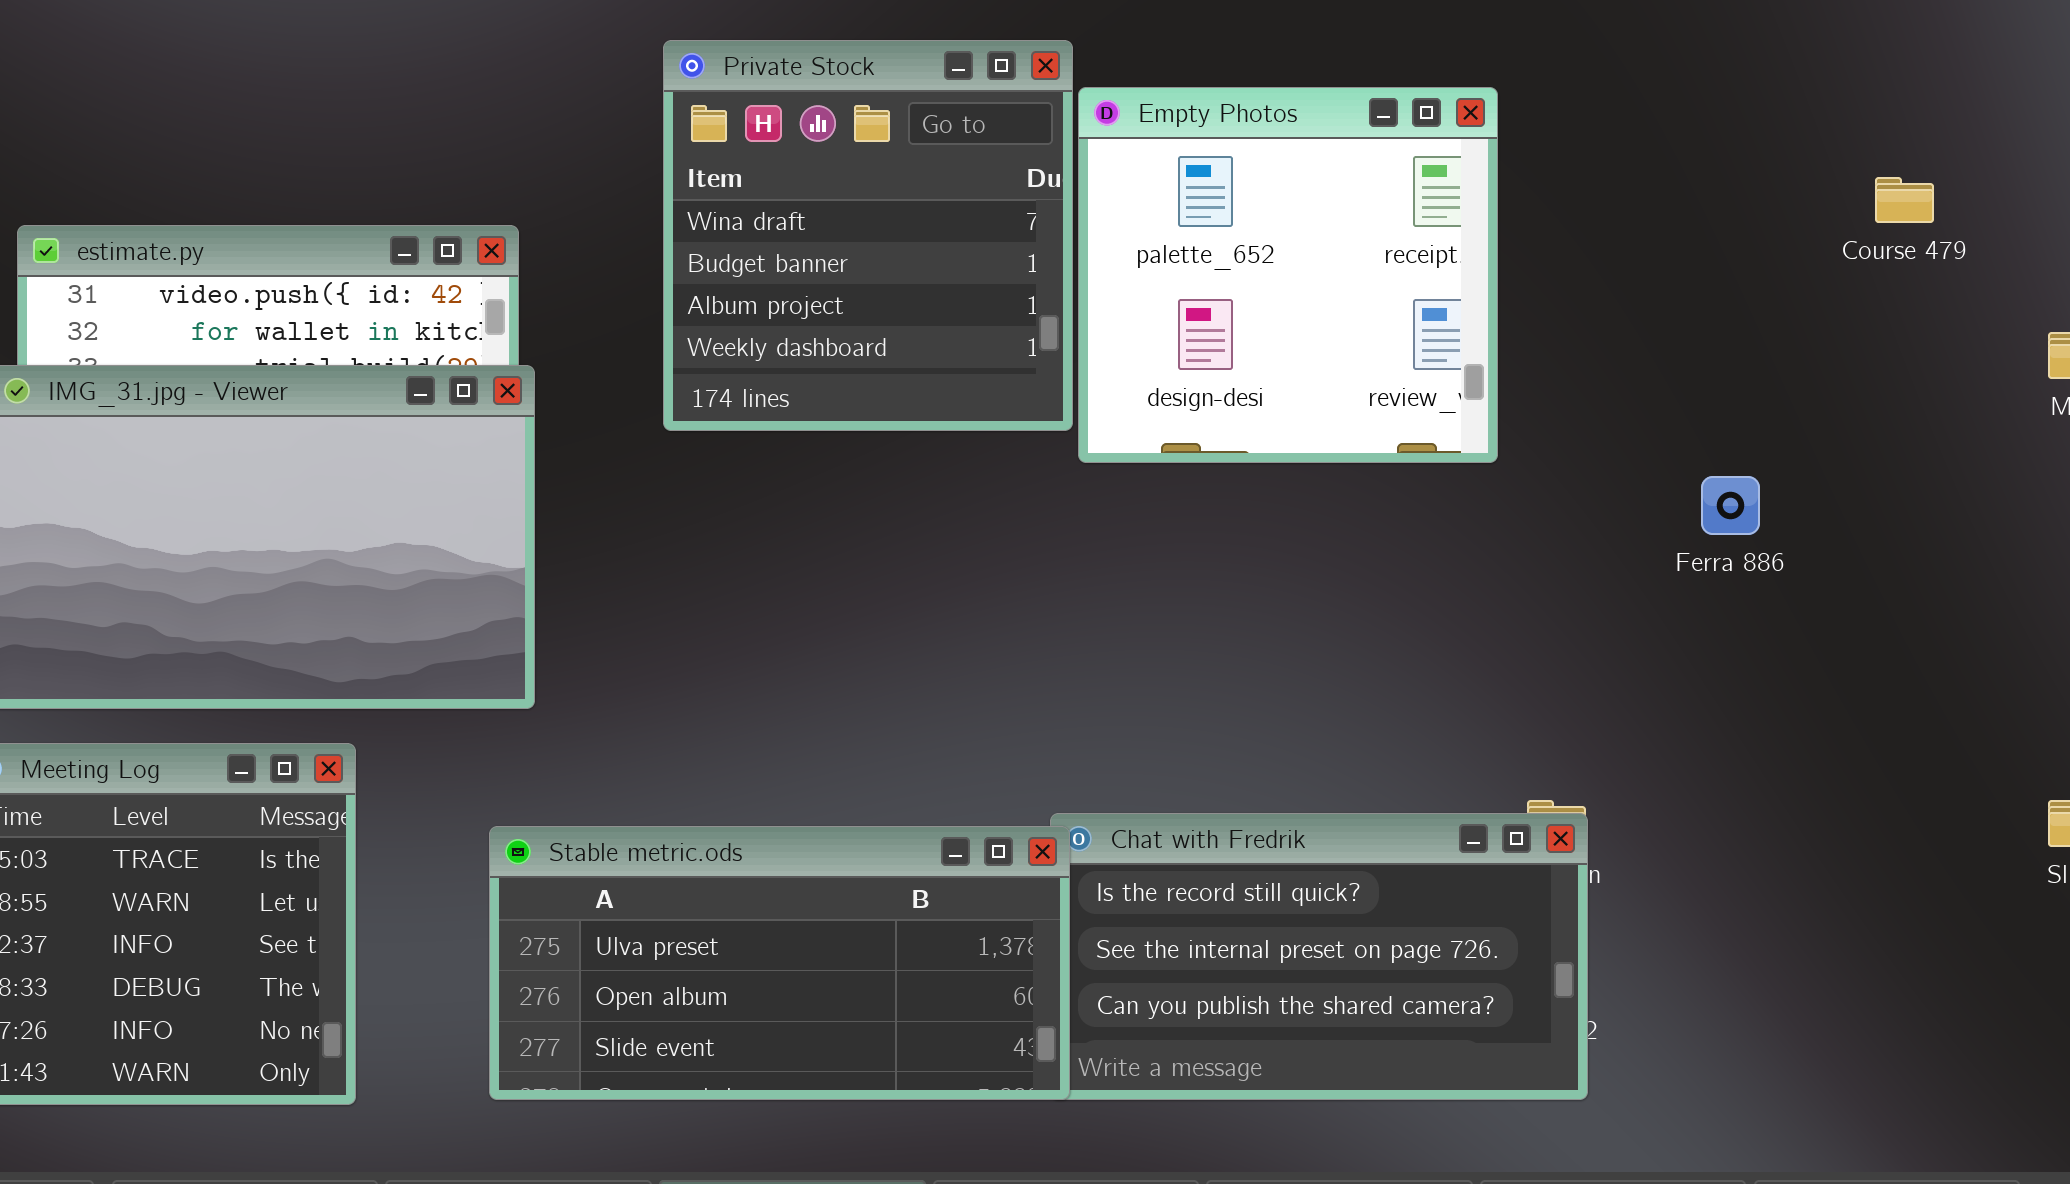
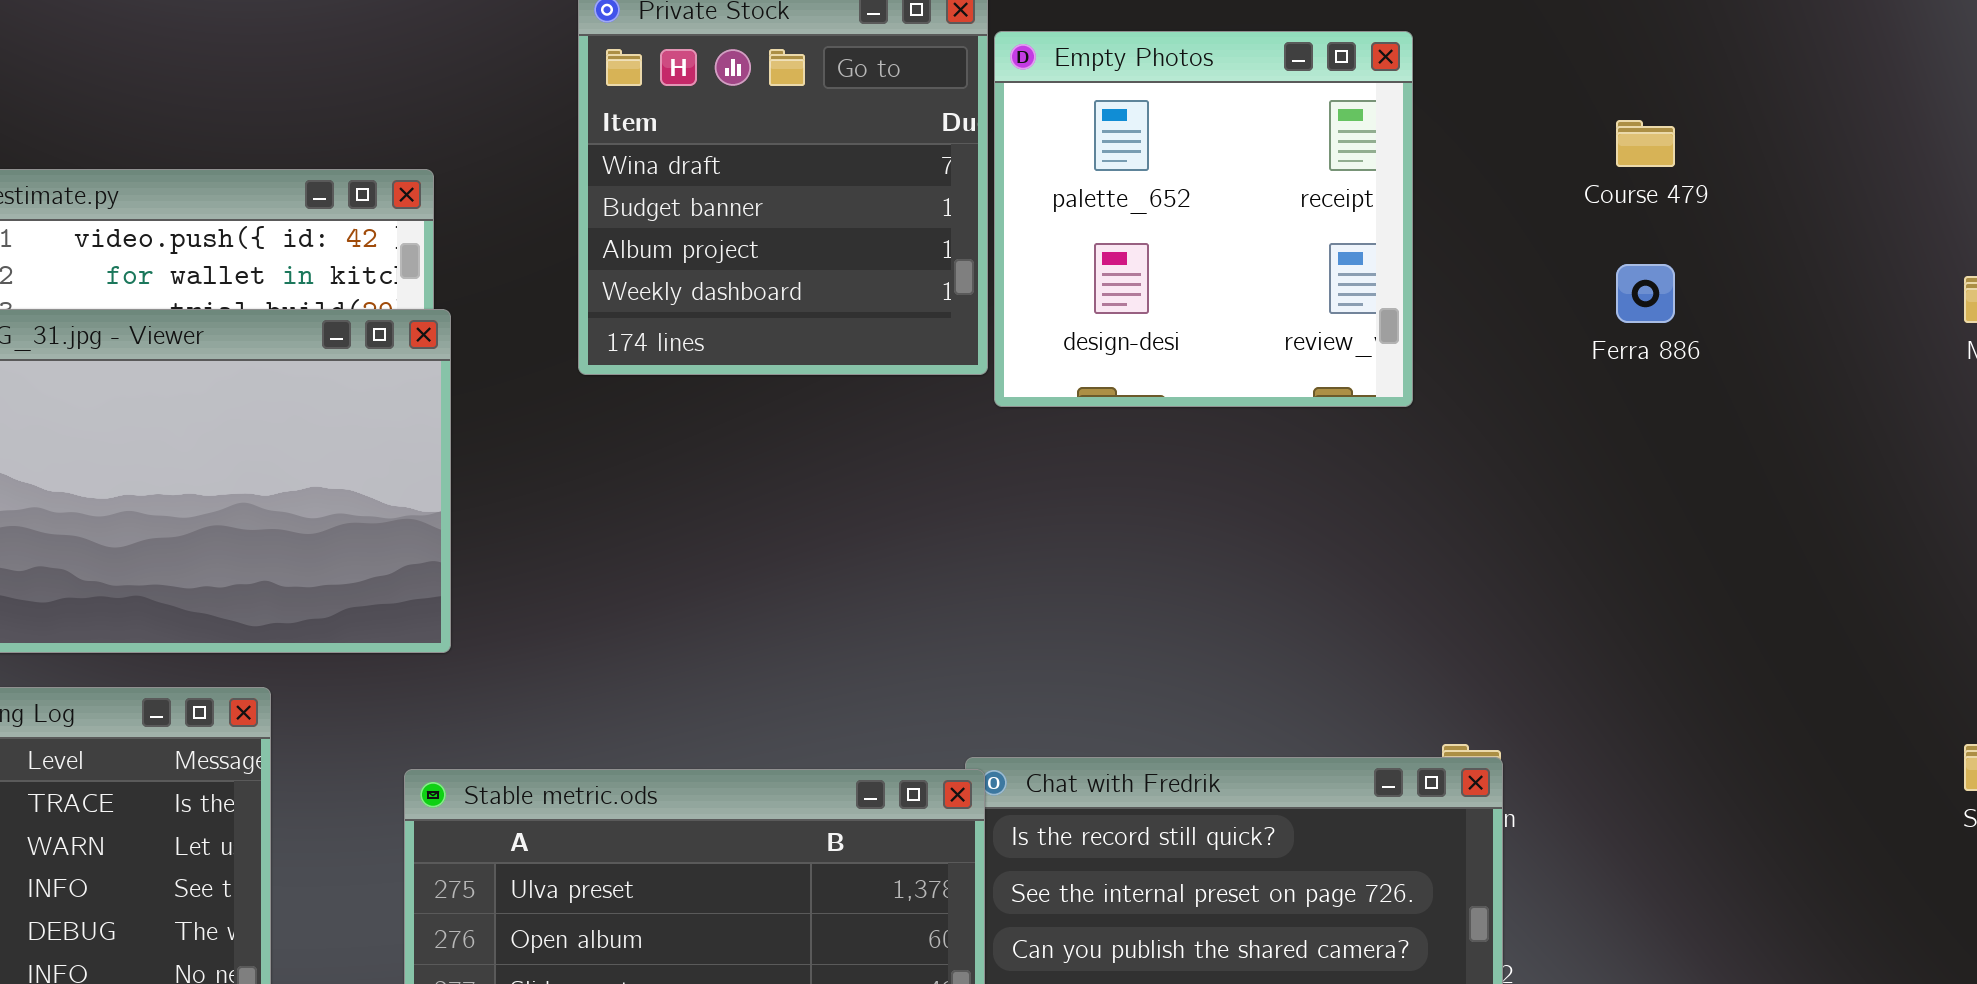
Course 479: [1875,177,1934,223] -> [1616,120,1675,167], moved
Ferra 886: [1701,476,1760,535] -> [1616,264,1675,323], moved

